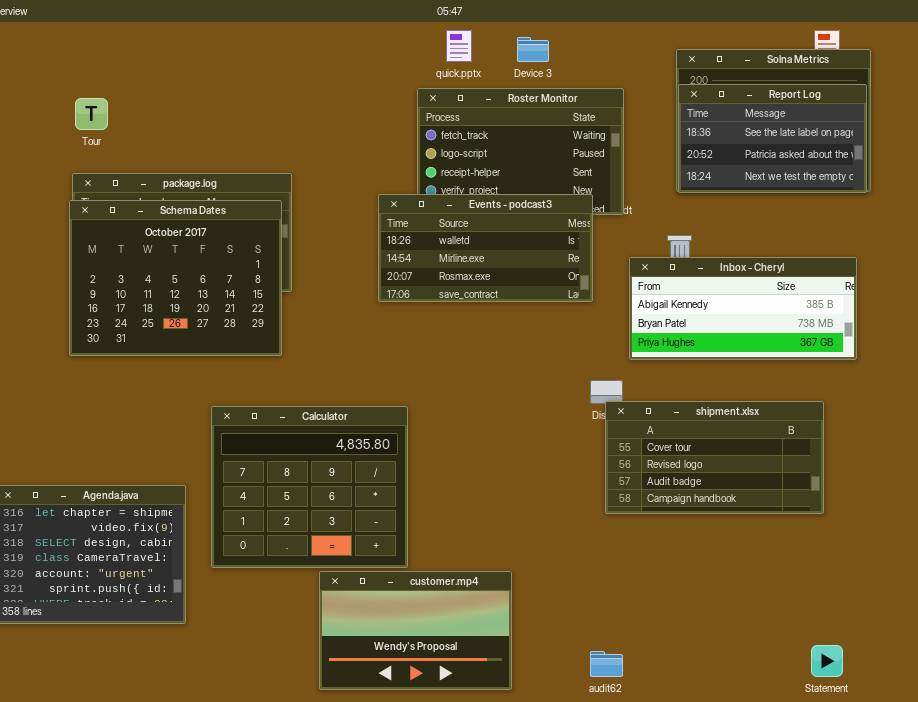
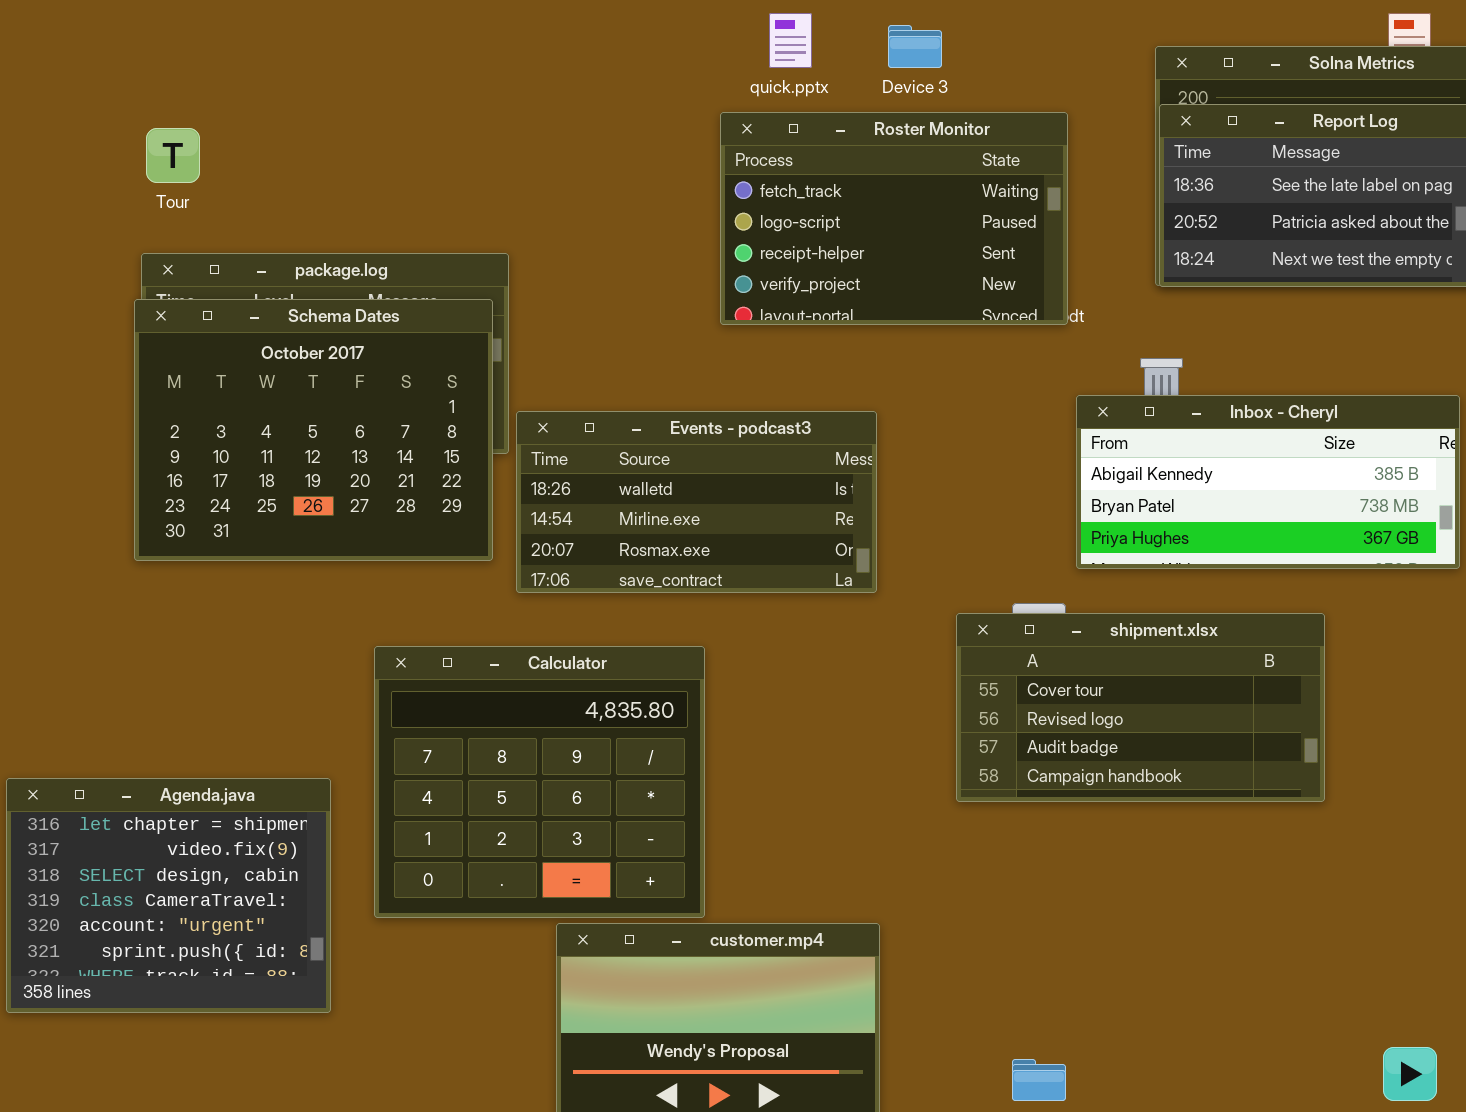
Events - podcast3: [378,194,593,302] -> [516,411,877,593], moved
shipment.xlsx: [605,401,824,514] -> [956,613,1325,802], moved

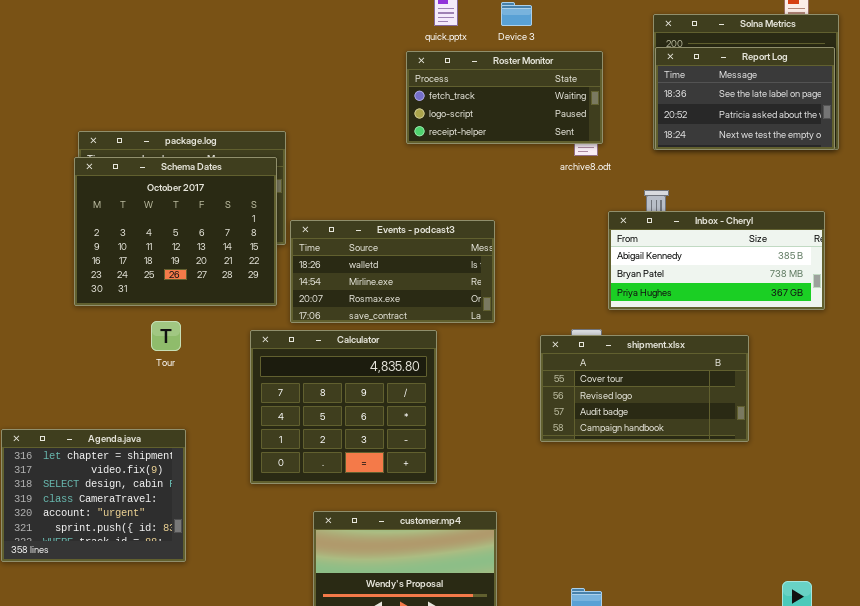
Roster Monitor: [720,112,1068,325] -> [406,51,603,144], resized
Tour: [146,128,200,183] -> [151,321,181,351], moved
Calculator: [374,646,705,918] -> [250,330,437,484], moved

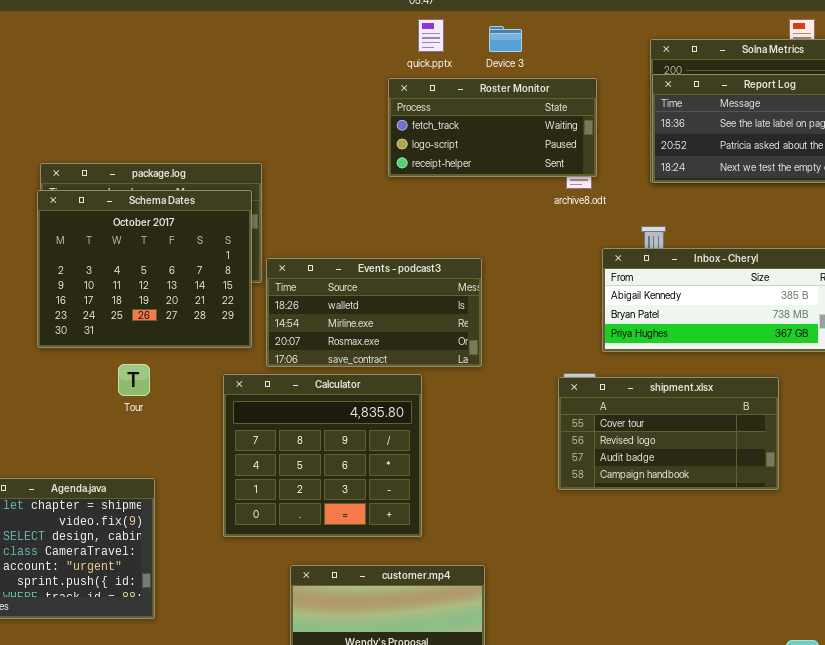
shipment.xlsx: [540,335,749,442] -> [558,377,779,490], moved

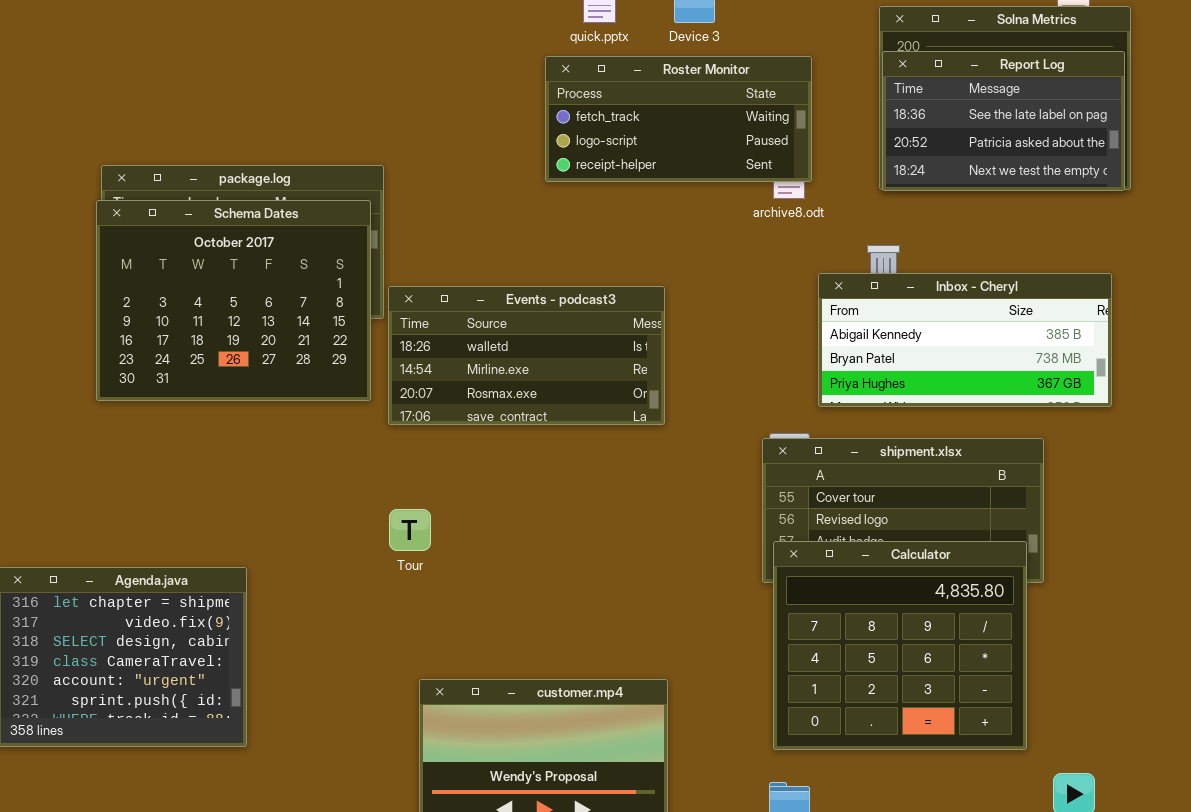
Tour: [118,364,150,396] -> [389,509,431,551], moved
Calculator: [223,374,422,537] -> [773,541,1027,750], moved

